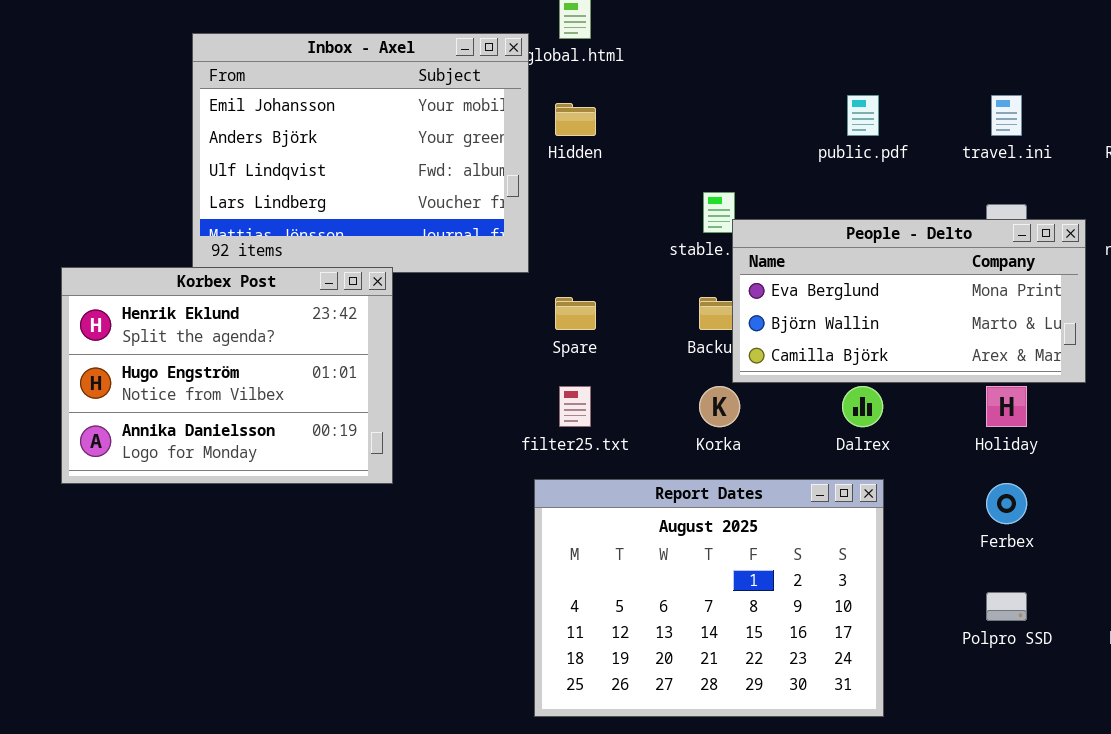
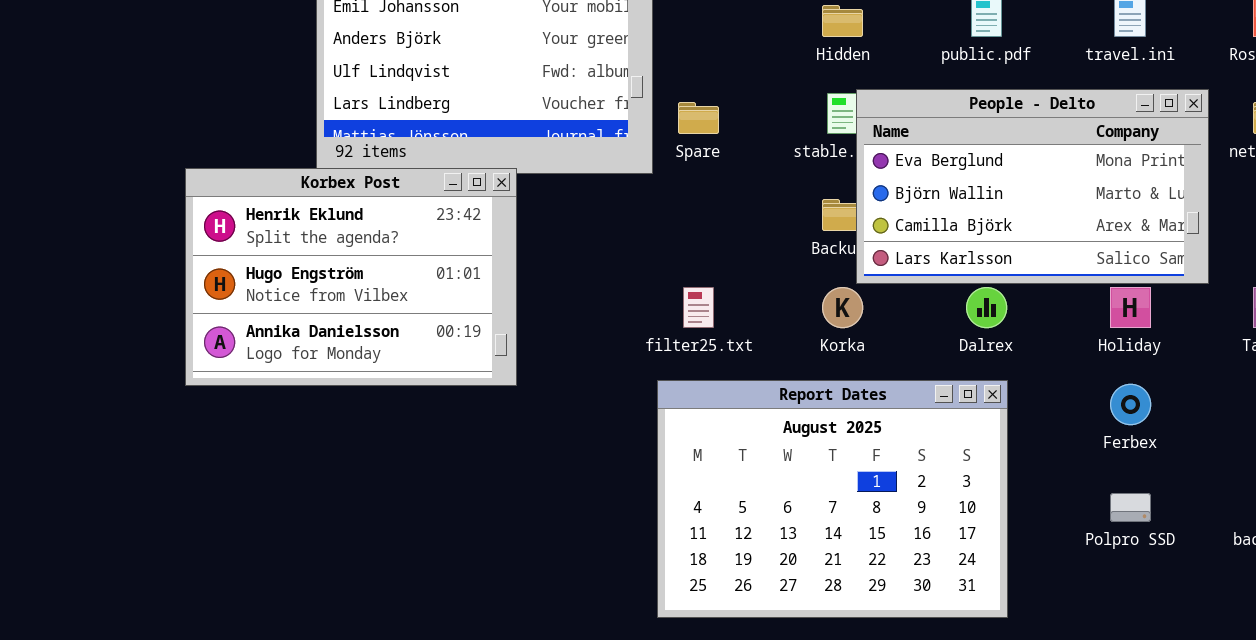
Hidden: [555,103,596,136] -> [822,5,863,37], moved
People - Delto: [732,219,1086,383] -> [856,89,1209,284], resized
Spare: [555,297,596,330] -> [678,102,719,134], moved

